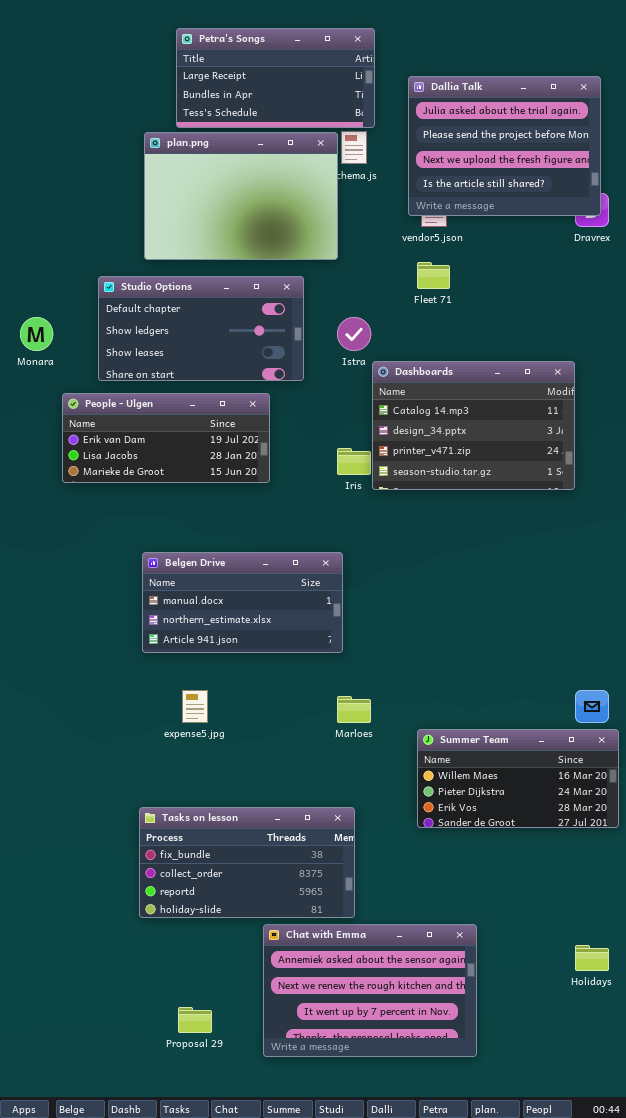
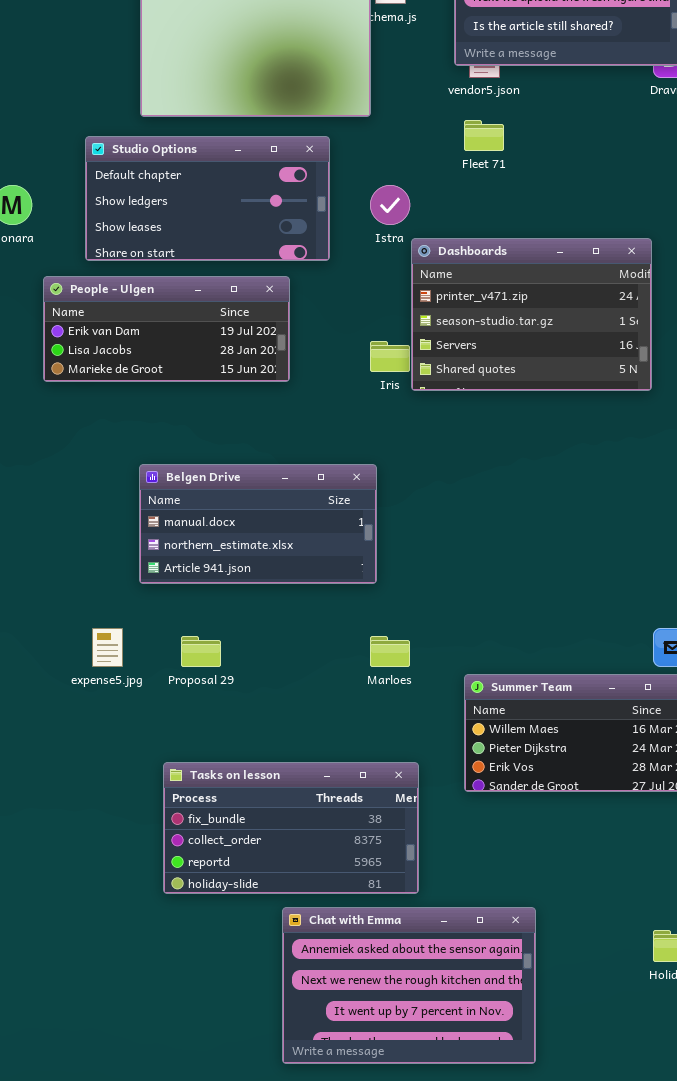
Dashboards: [372,361,575,490] -> [411,238,652,391], scrolled down 2 rows
expense5.jpg: [182,690,208,723] -> [92,628,123,667], moved
Tasks on lesson: [139,807,355,918] -> [163,762,419,894], moved
Proposal 29: [178,1007,212,1033] -> [181,636,221,667], moved

